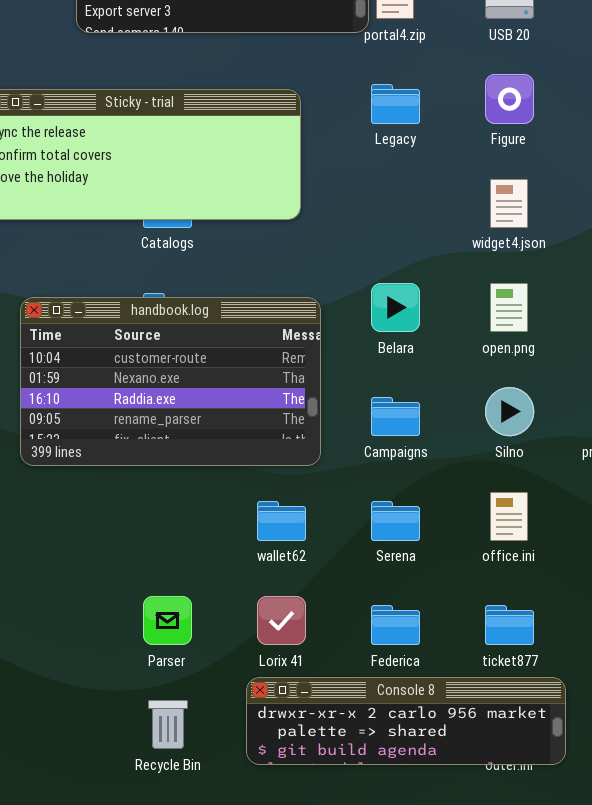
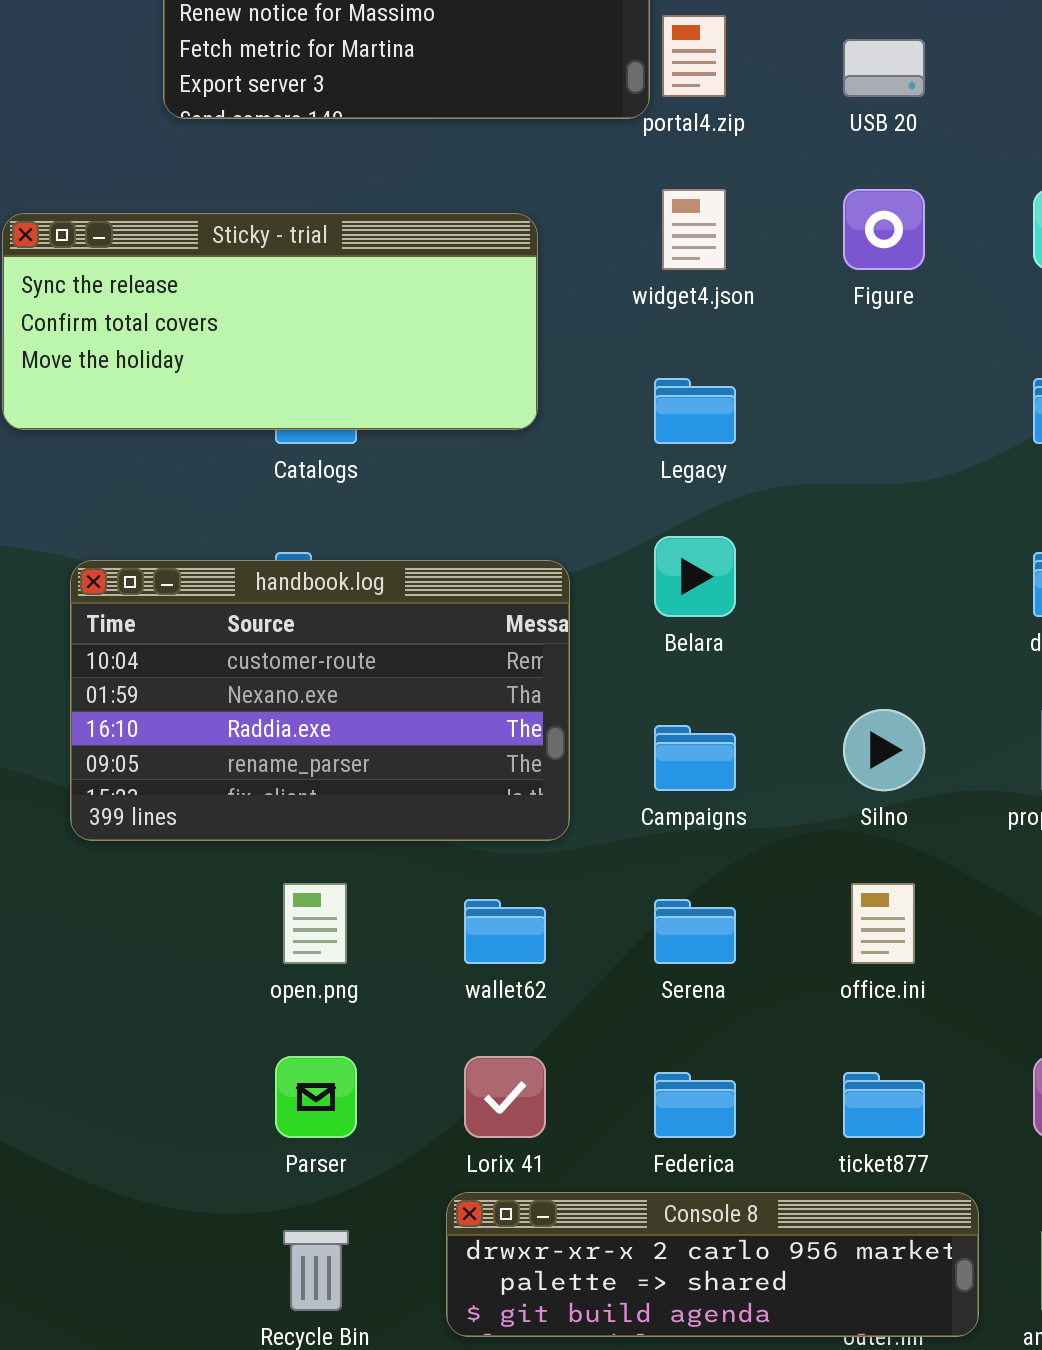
Legacy: [371,84,420,124] -> [654,378,736,444], moved
widget4.json: [490,179,528,228] -> [662,189,726,270], moved
open.png: [490,283,528,332] -> [283,883,347,964], moved

